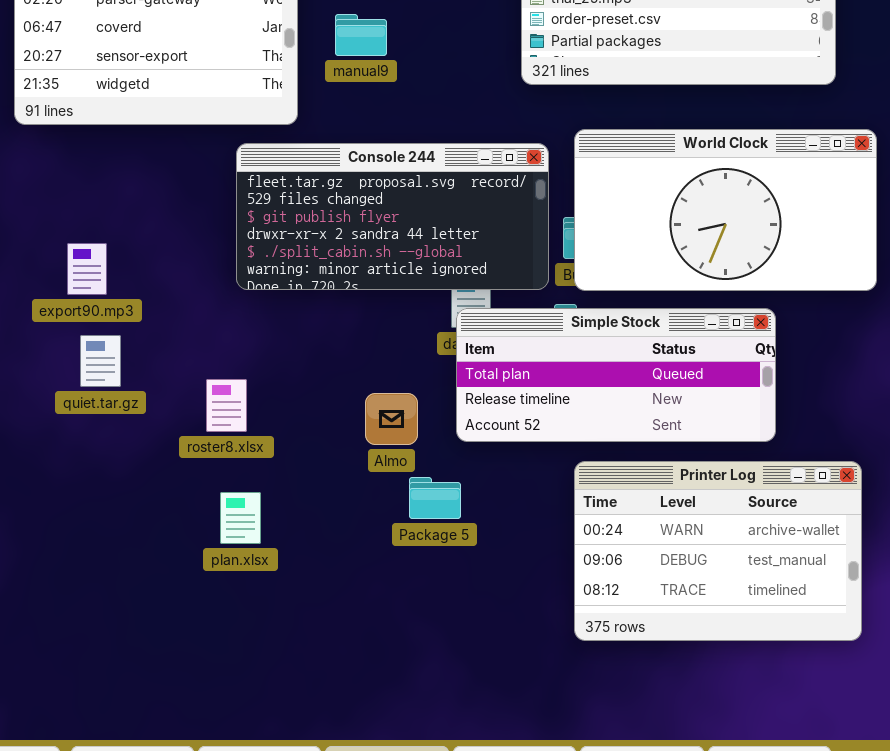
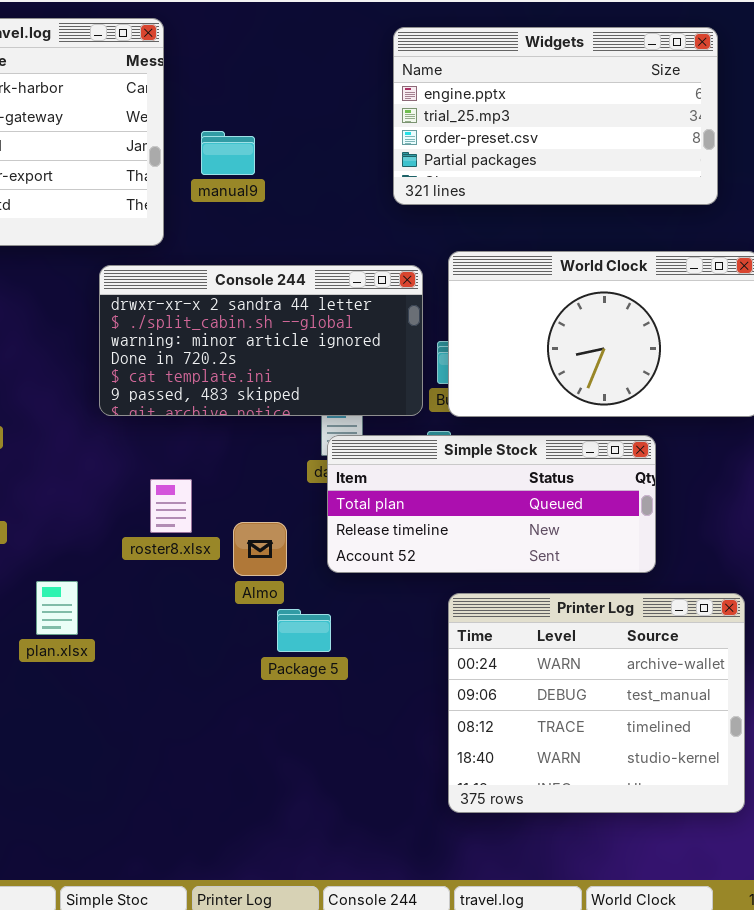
Console 244: [236,143,549,290] -> [99,265,423,416], scrolled down 3 rows
roster8.xlsx: [206,379,247,432] -> [150,479,192,533], moved
Printer Log: [574,461,862,641] -> [448,593,745,813], resized
plan.xlsx: [220,492,261,544] -> [36,581,78,635], moved

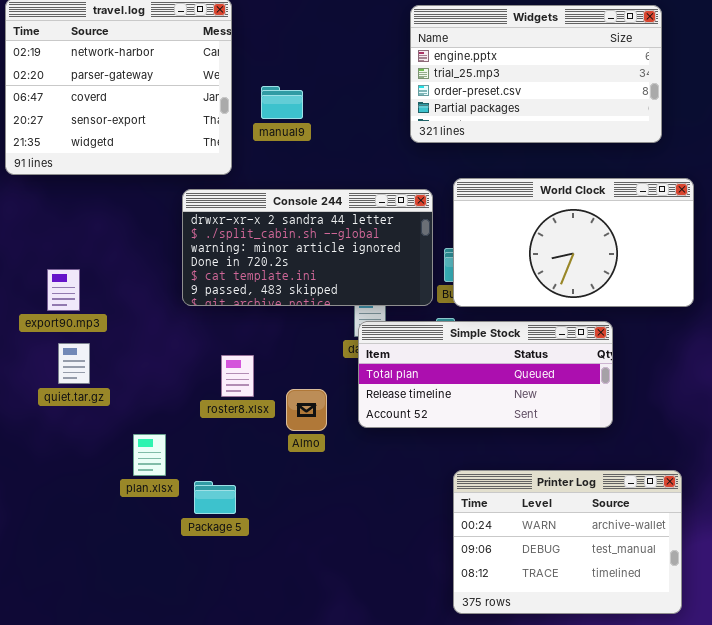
Printer Log: [448,593,745,813] -> [453,470,682,614], resized
Package 5: [277,609,331,652] -> [194,481,236,514], moved

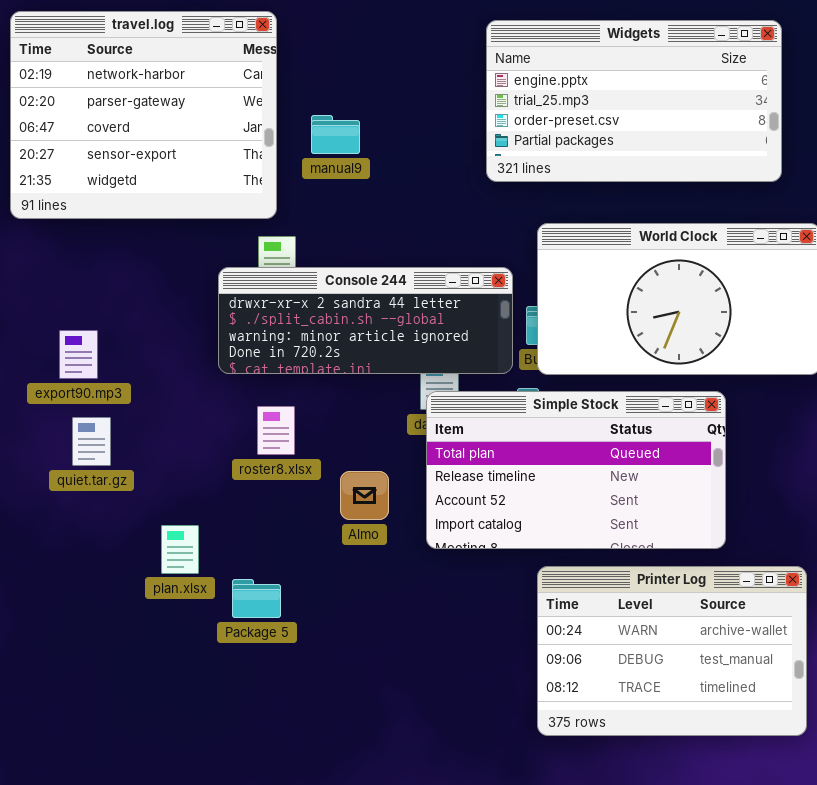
Console 244: [182,189,433,306] -> [218,267,513,374], resized
Simple Stock: [358,321,613,428] -> [426,391,726,549], resized
roster8.xlsx: [221,355,254,397] -> [257,406,295,455], moved

